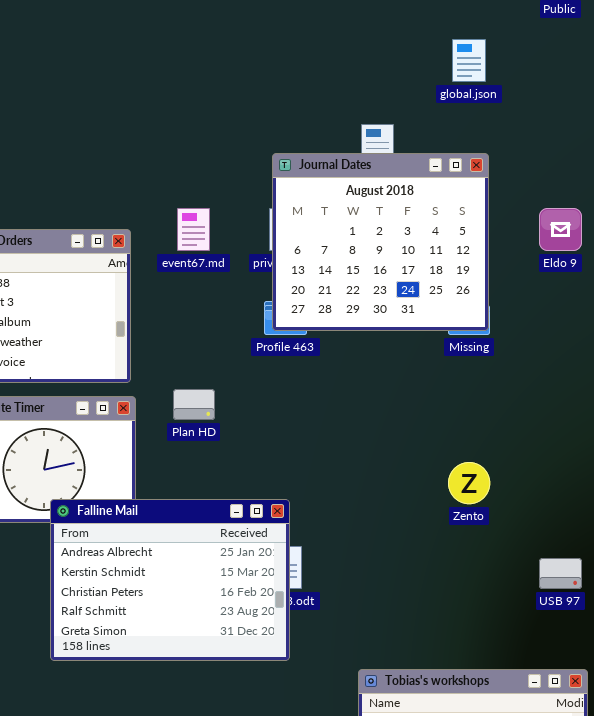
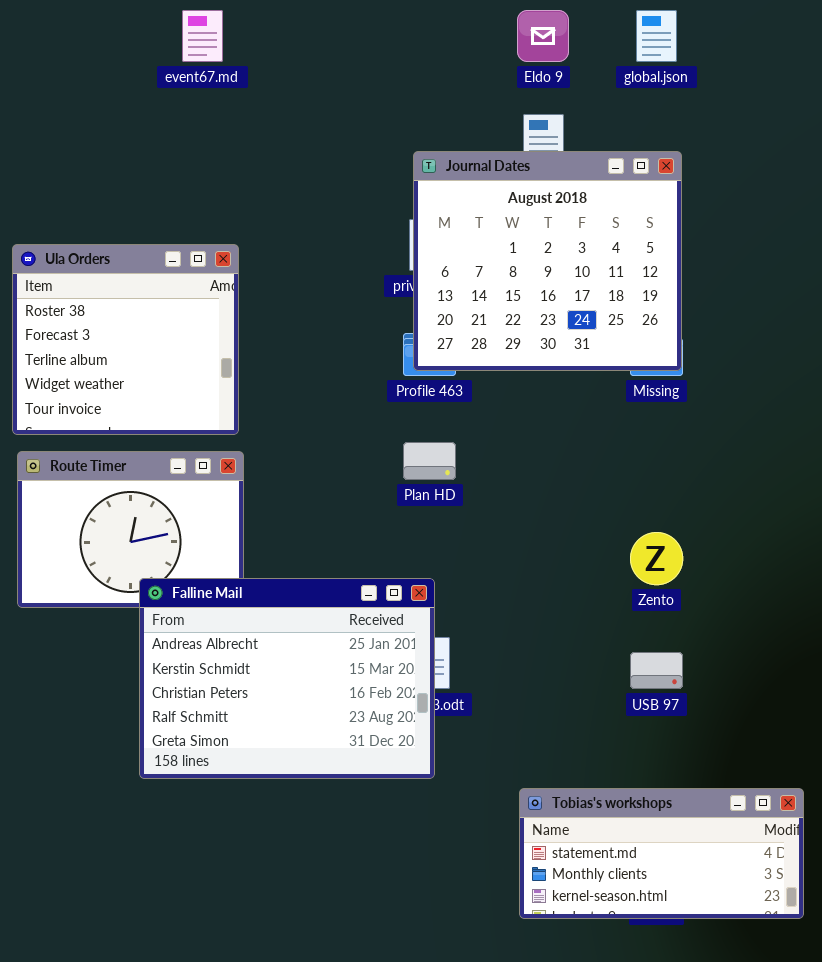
event67.md: [177,208,210,251] -> [182,10,223,62], moved
Eldo 9: [539,208,582,251] -> [517,10,569,62], moved
Plan HD: [173,389,215,420] -> [403,442,456,480], moved
USB 97: [539,558,582,589] -> [630,652,683,689], moved

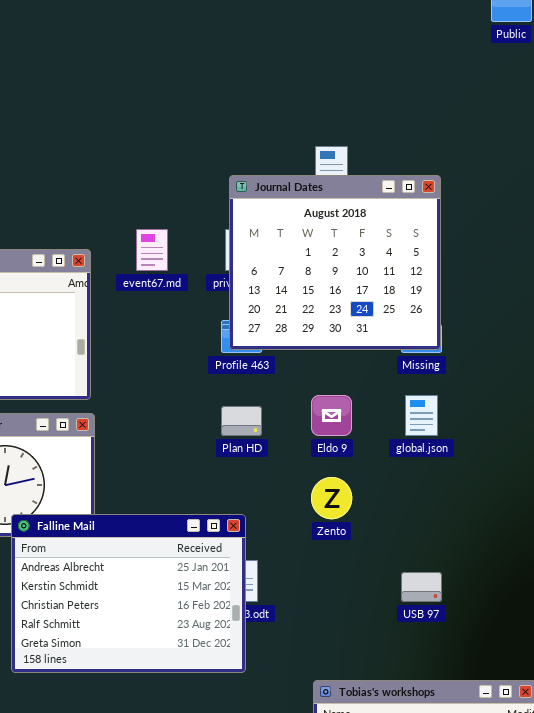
event67.md: [182,10,223,62] -> [136,229,168,271], moved
Eldo 9: [517,10,569,62] -> [311,395,352,436], moved
global.json: [636,10,677,62] -> [405,395,438,436], moved
Zento: [630,532,683,585] -> [311,477,352,519], moved

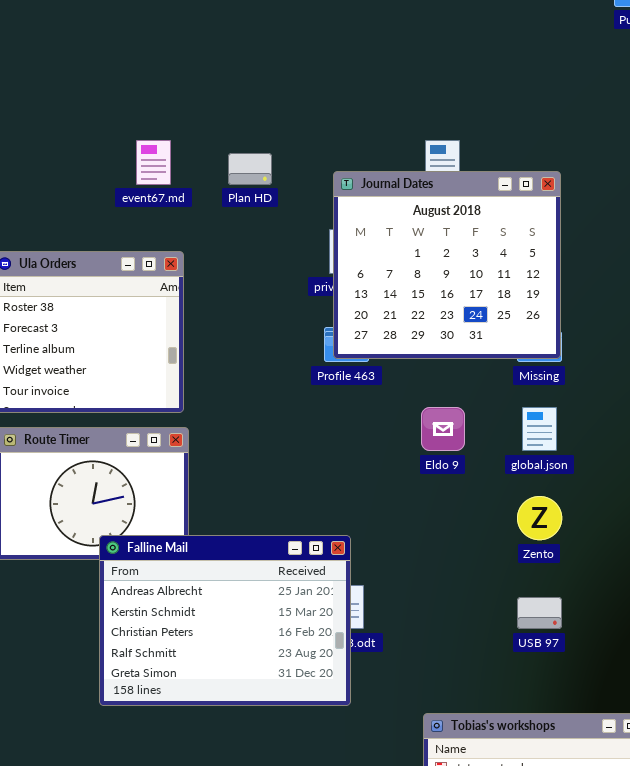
event67.md: [136,229,168,271] -> [136,140,171,185], moved
Plan HD: [221,406,262,436] -> [228,153,272,185], moved
Zento: [311,477,352,519] -> [517,496,562,540], moved

